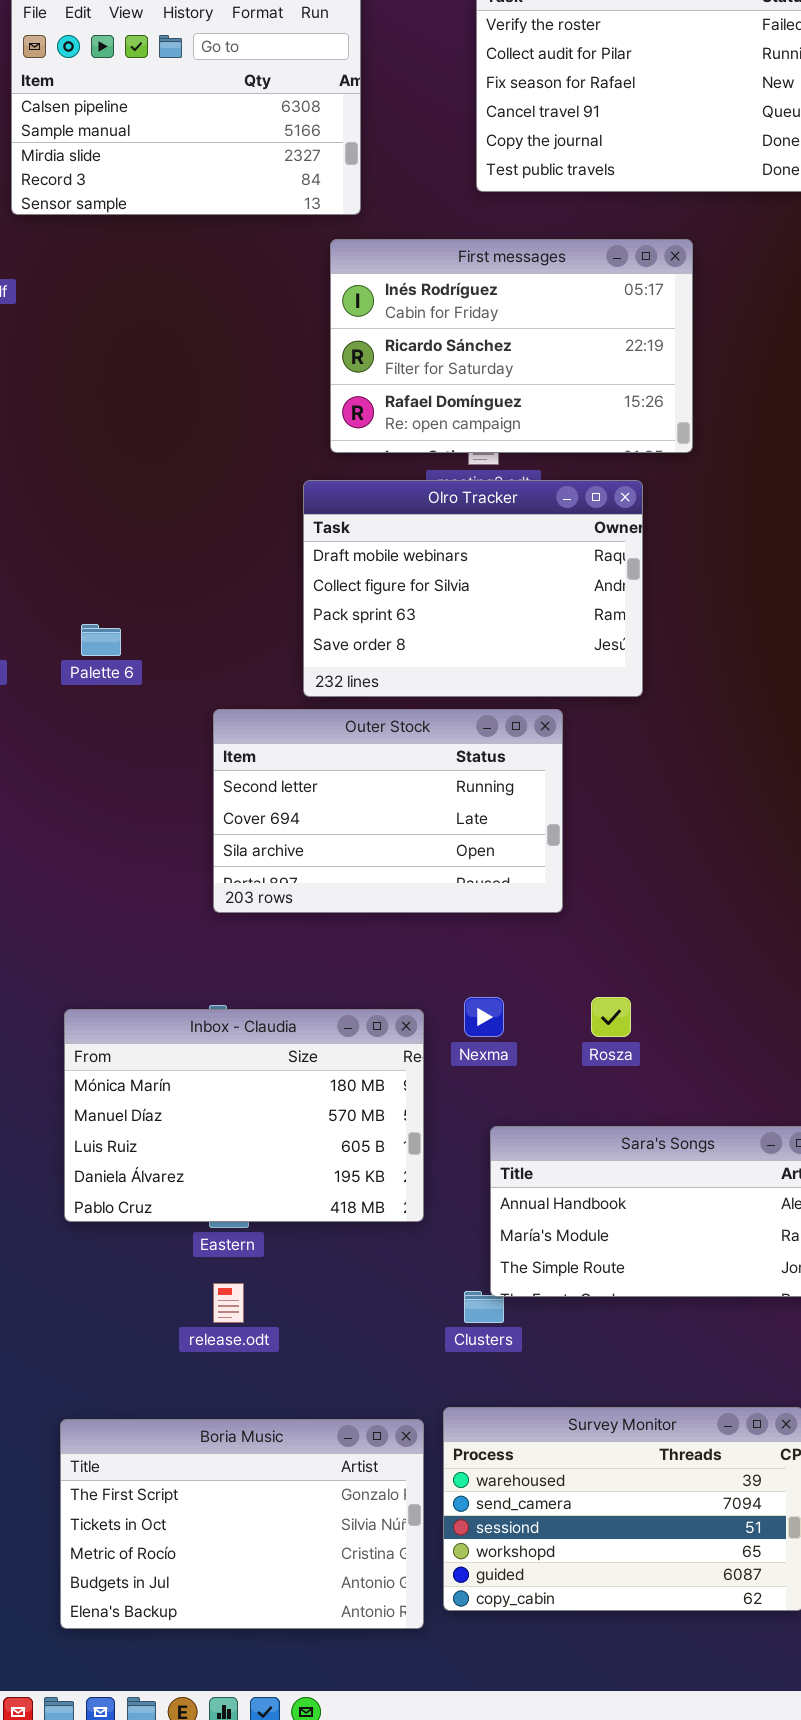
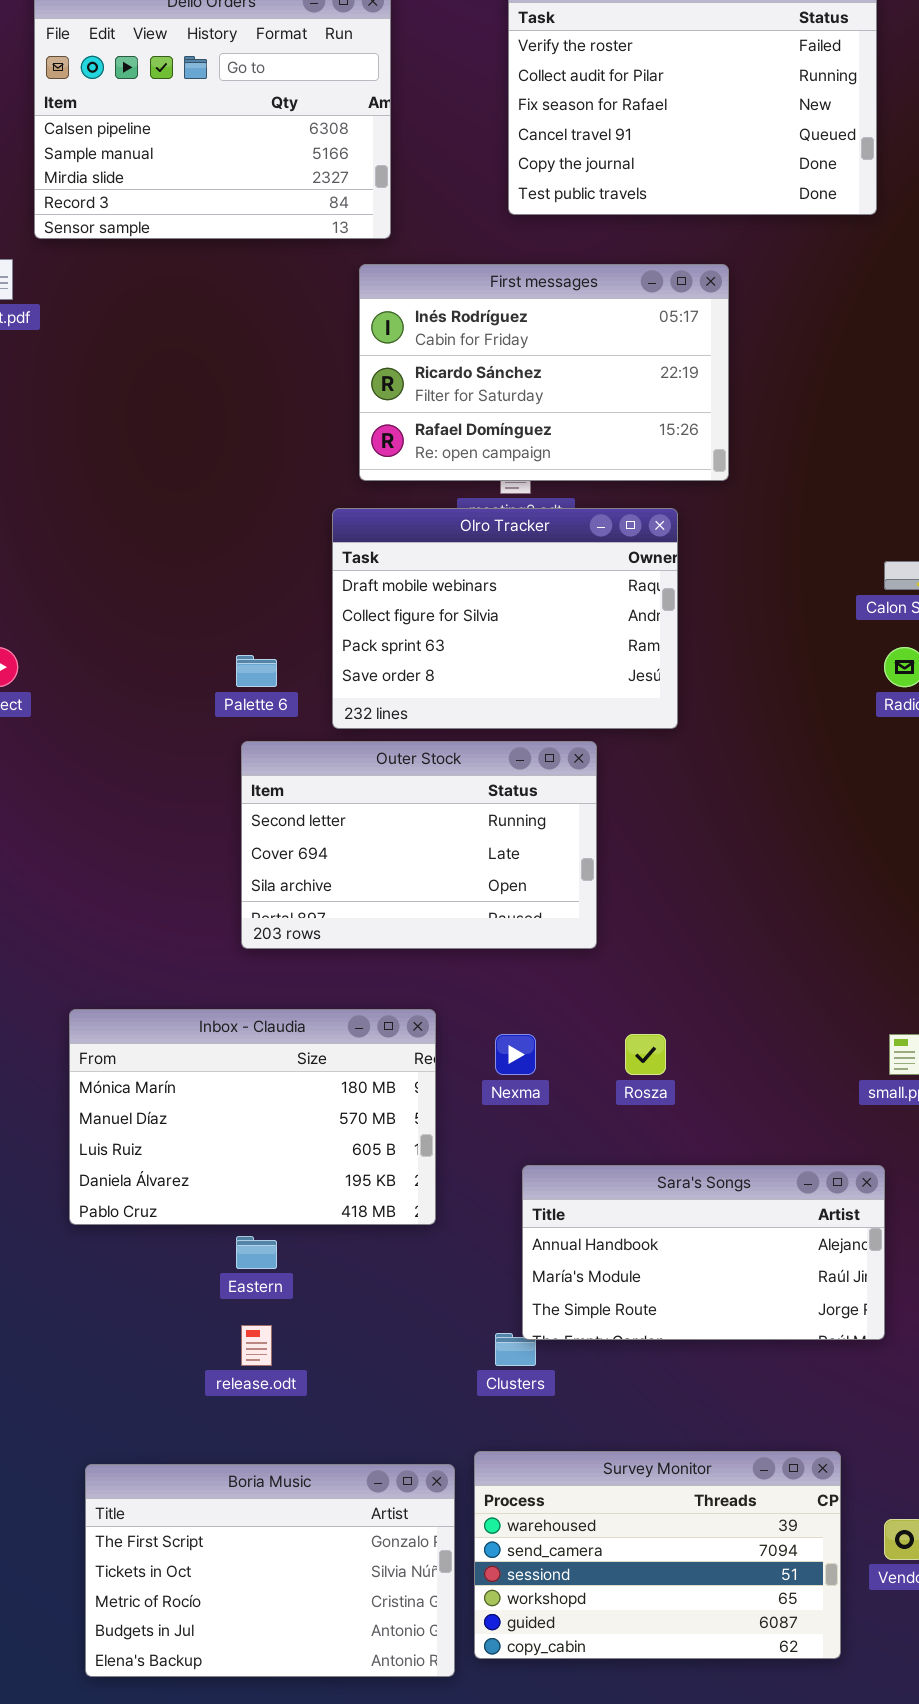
Palette 6: [81,624,121,656] -> [236,655,277,687], moved
Inbox - Claudia: [64,1009,424,1222] -> [69,1009,436,1225], moved

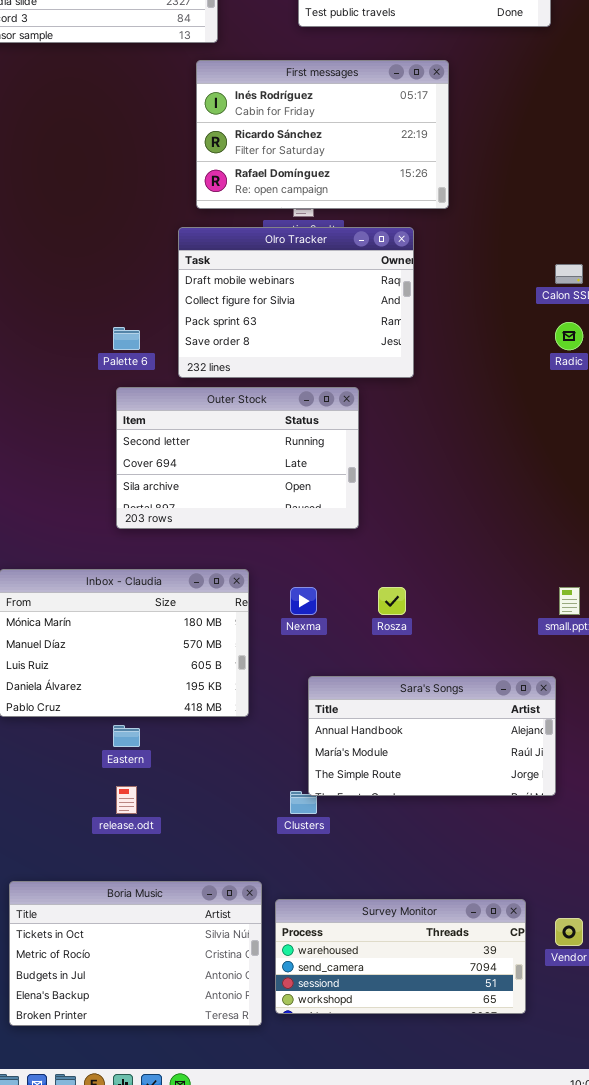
Survey Monitor: [474,1451,841,1659] -> [275,899,526,1014], resized
Boria Music: [85,1464,455,1677] -> [9,881,262,1026], scrolled down 1 row

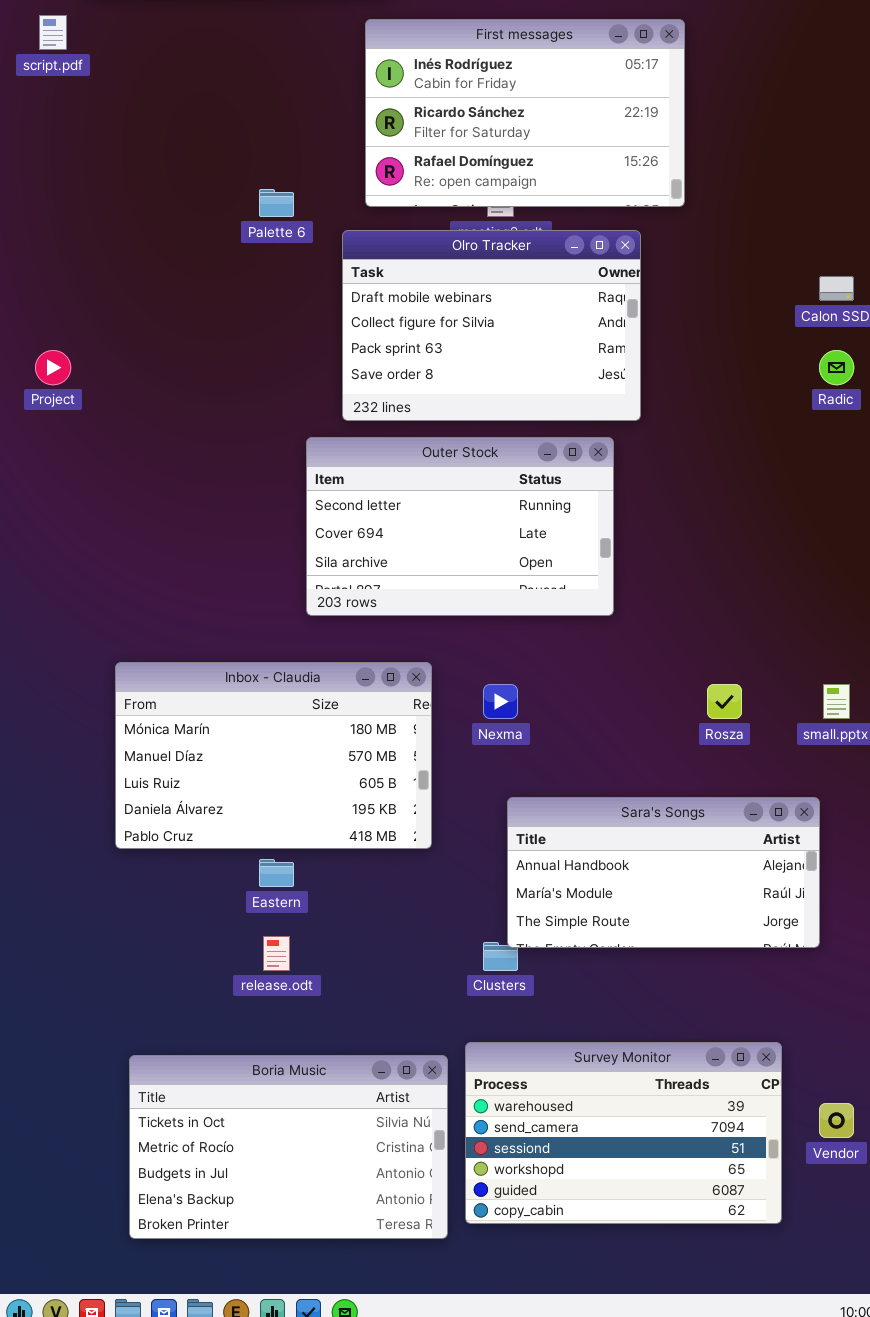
Palette 6: [113,327,140,350] -> [259,189,294,217], moved
Outer Stock: [116,387,359,529] -> [306,437,614,616], moved
Rosza: [378,587,406,615] -> [707,684,742,719], moved
Survey Monitor: [275,899,526,1014] -> [465,1042,782,1224], resized

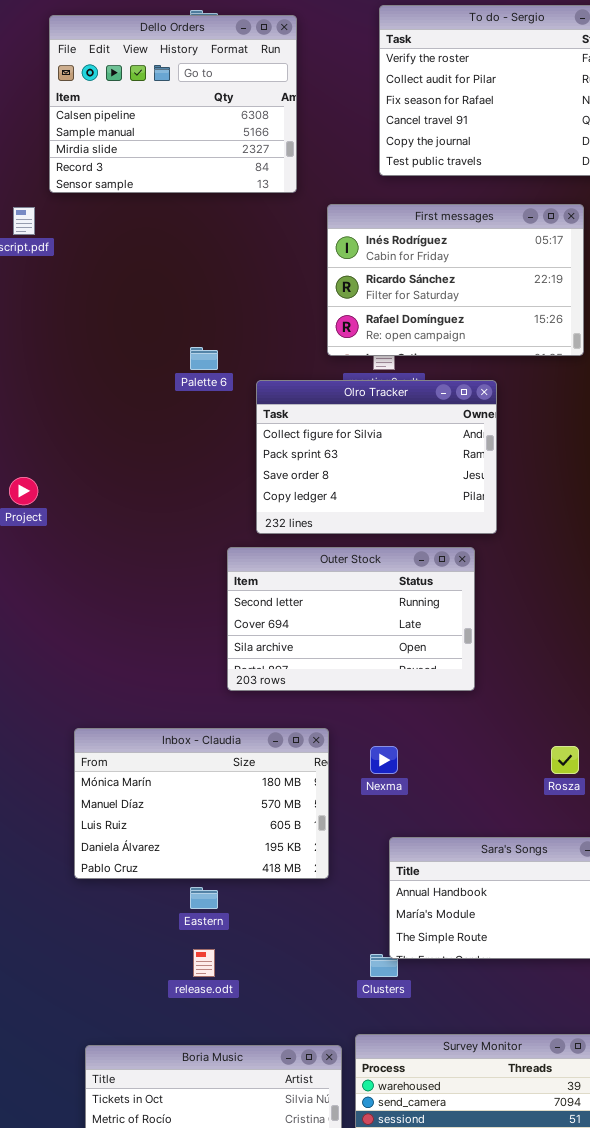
First messages: [365,19,685,207] -> [327,204,584,356], moved
Olro Tracker: [342,230,641,421] -> [256,380,497,534], scrolled down 1 row

